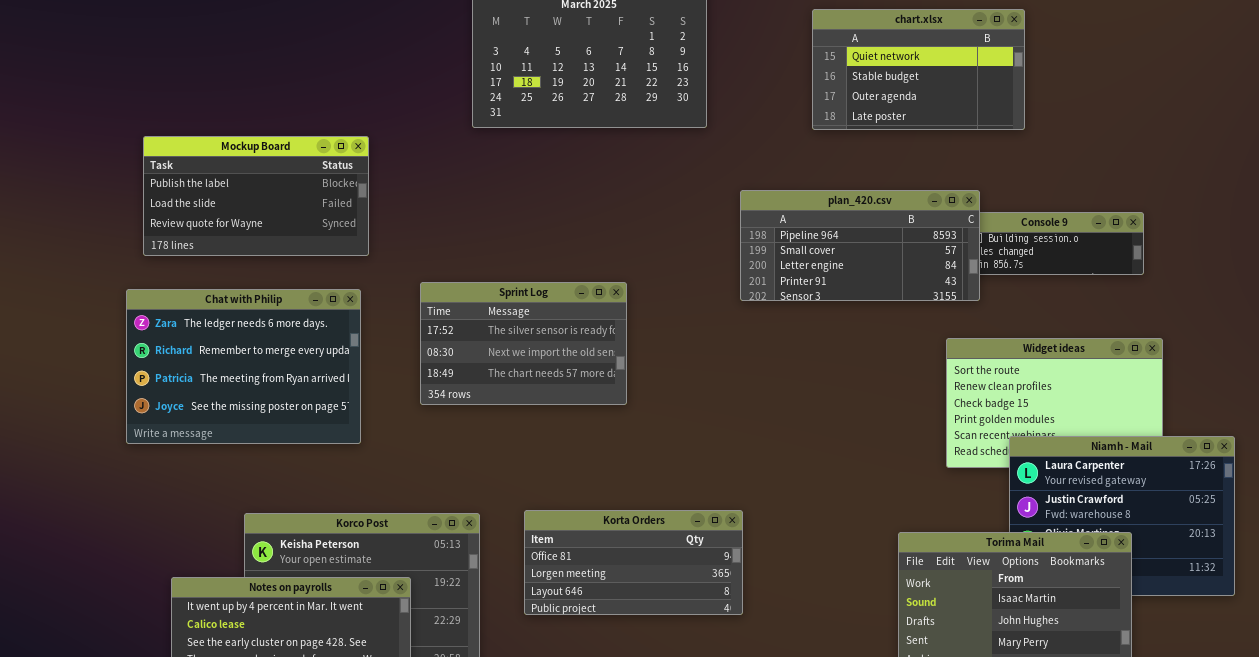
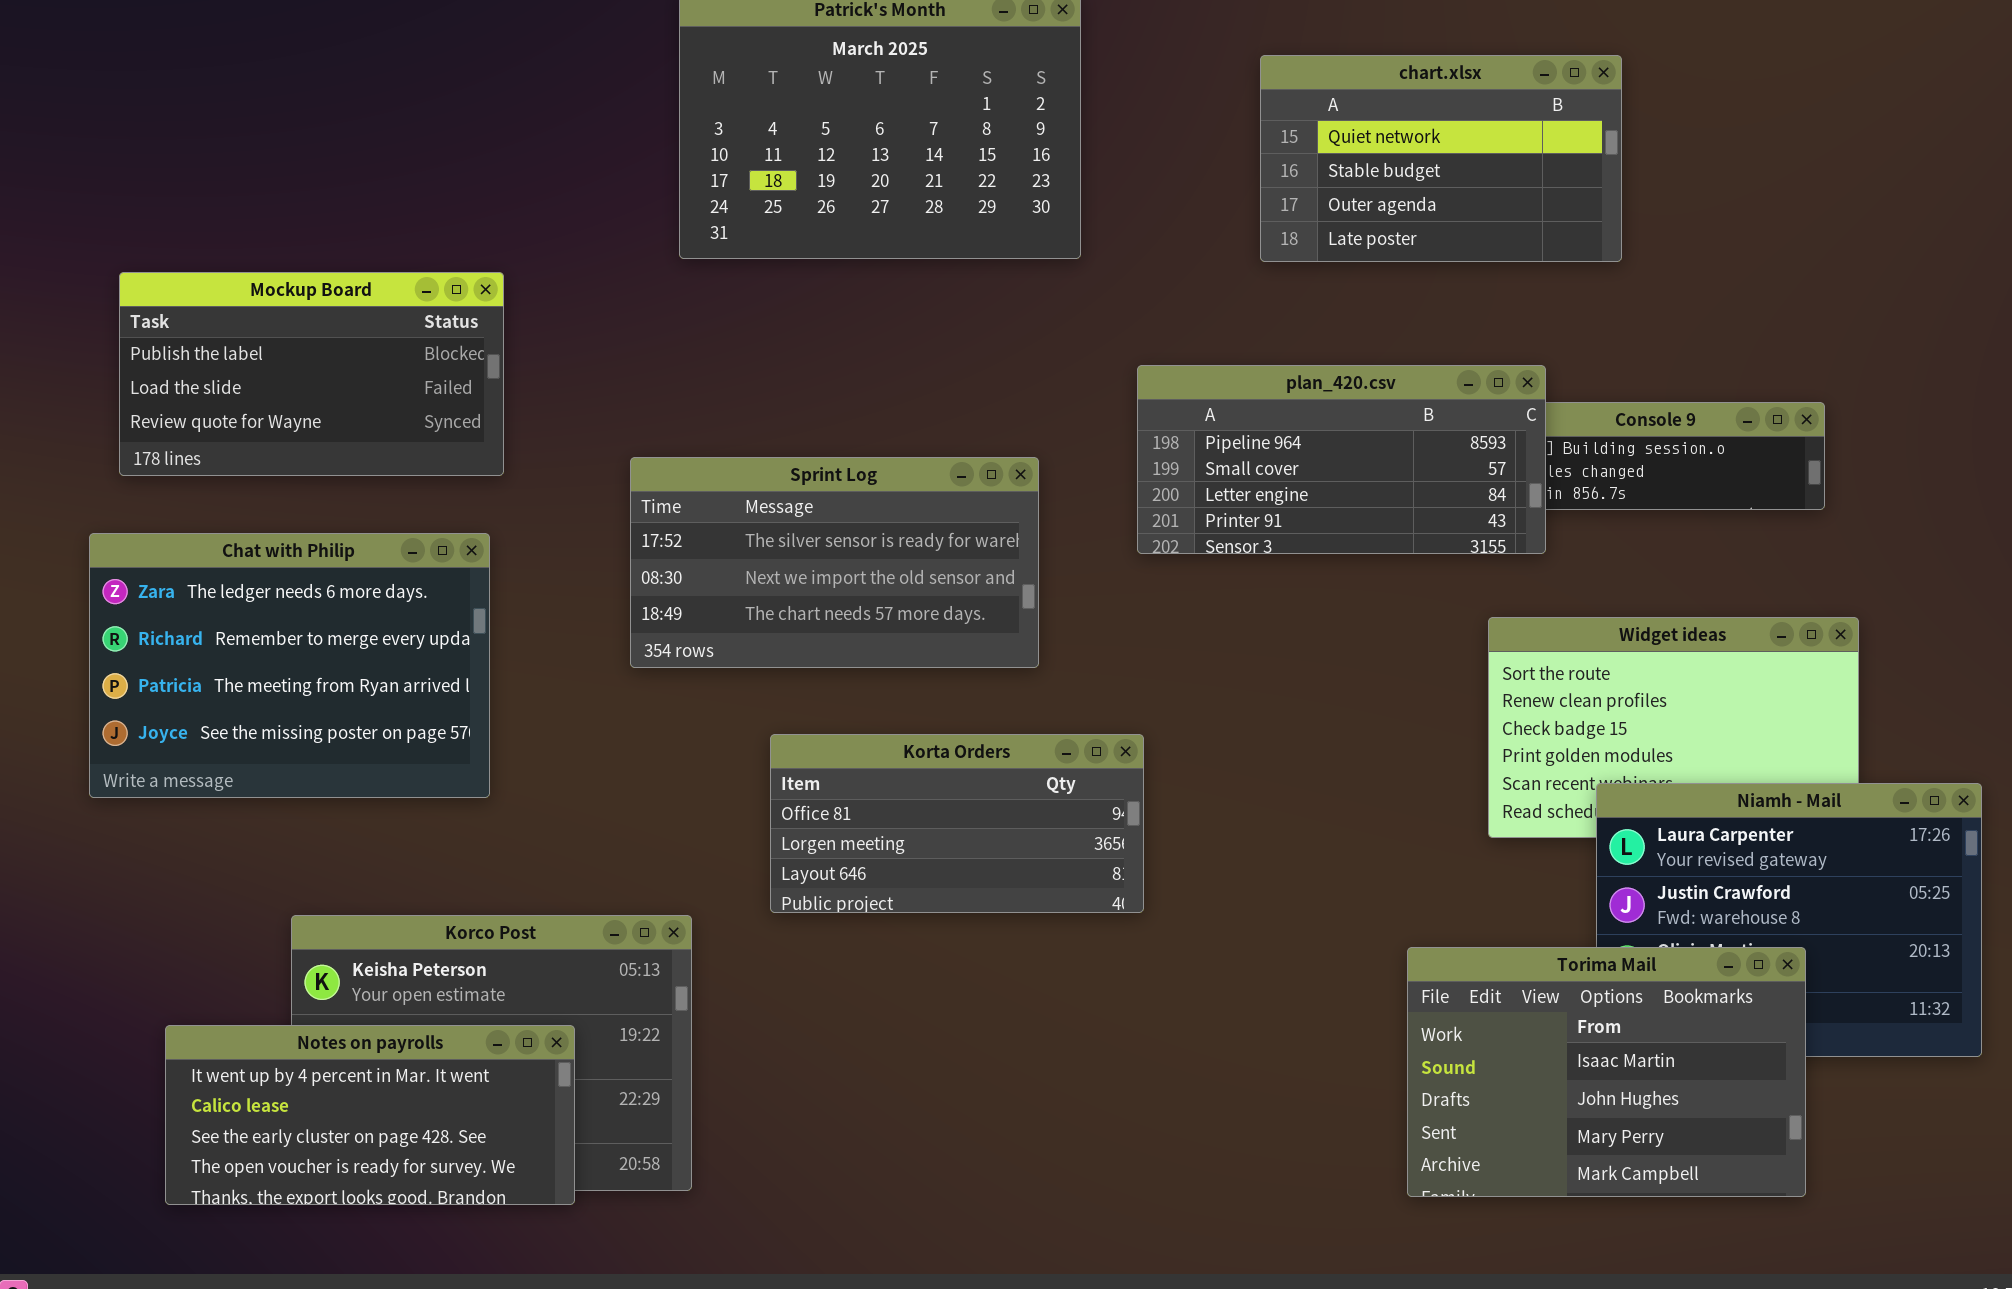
Sprint Log: [420,282,627,405] -> [630,457,1039,668], moved, resized
Korta Orders: [524,510,743,615] -> [770,734,1144,913], moved

